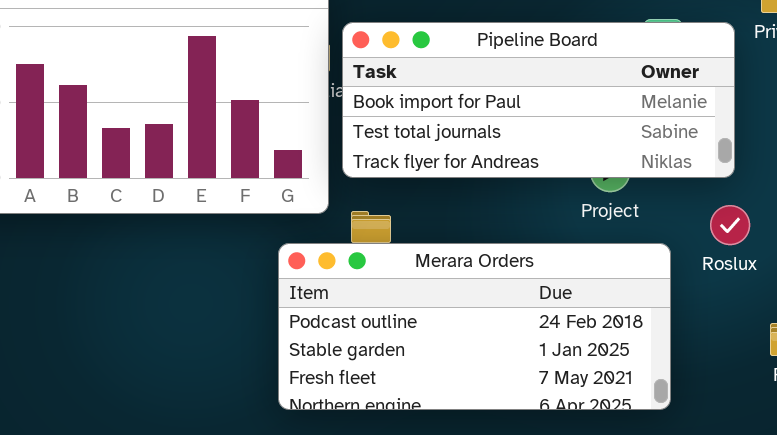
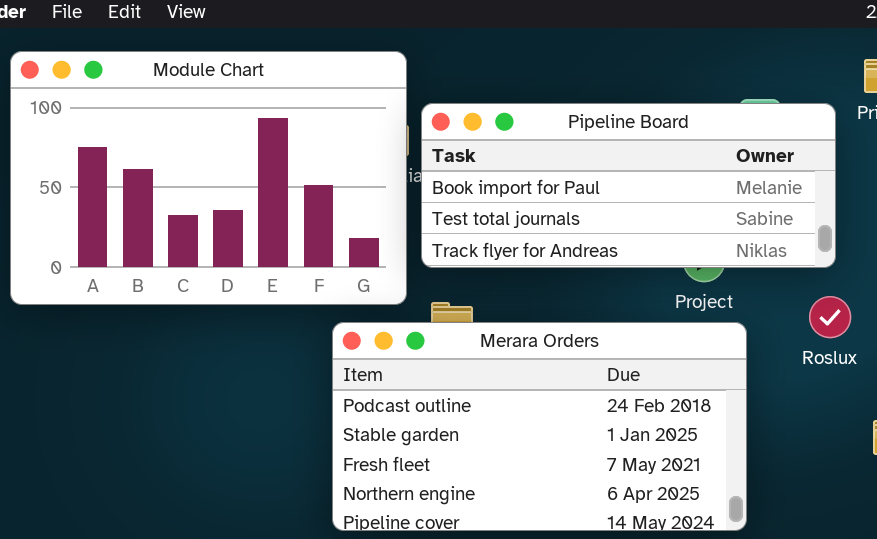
Merara Orders: [278,243,671,410] -> [332,322,747,531], moved, resized

